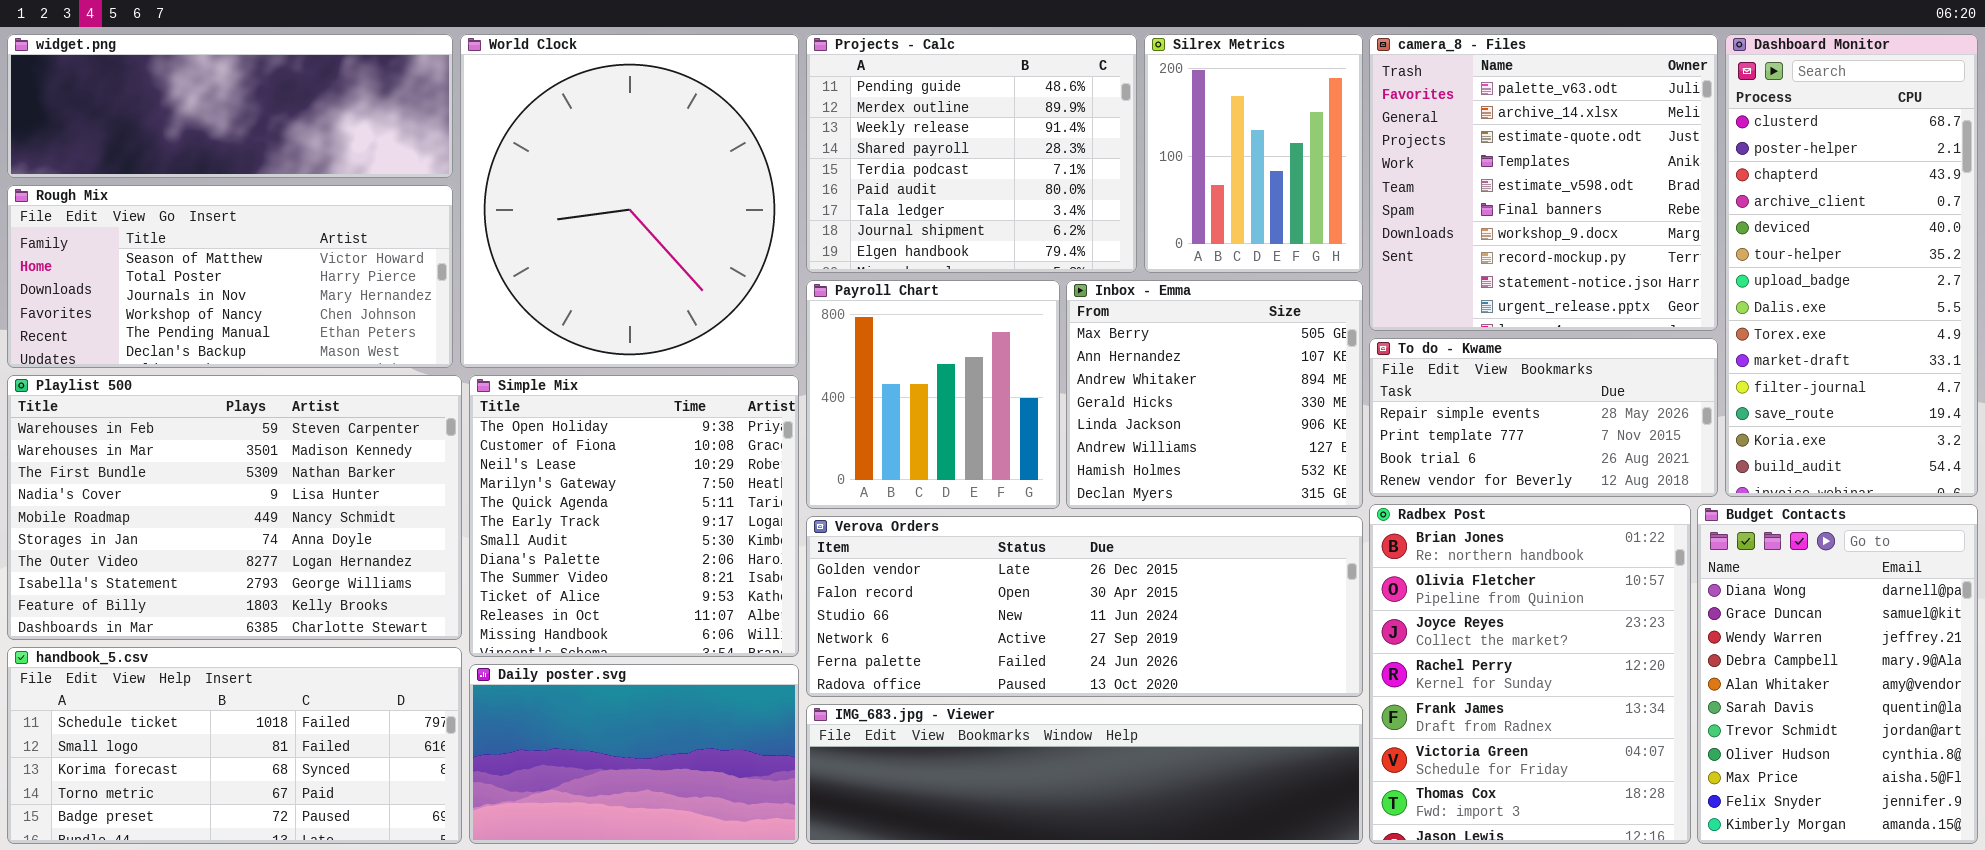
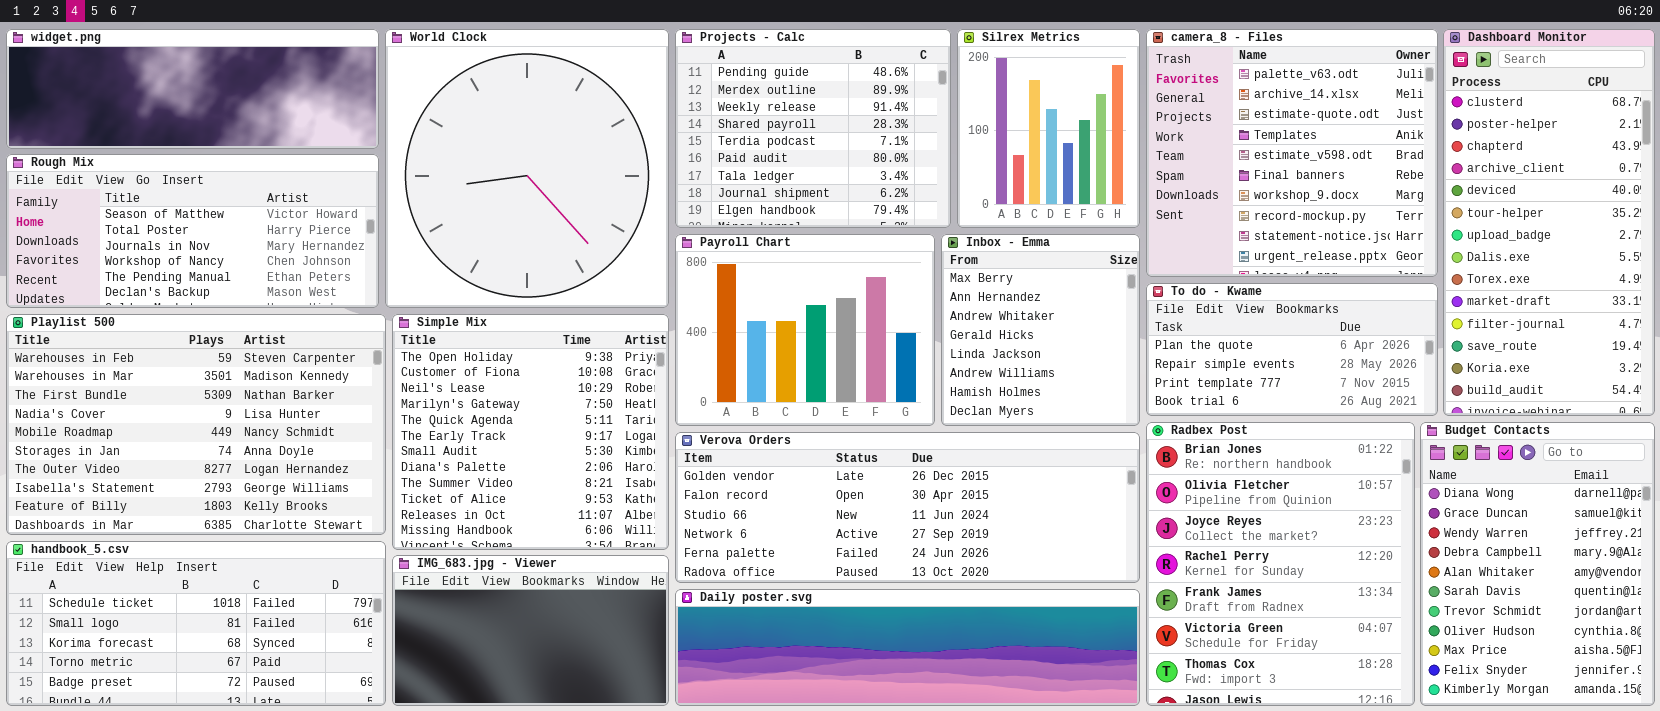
Payroll Chart: [806,280,1060,509] -> [675,234,935,426], resized
Inbox - Emma: [1066,280,1363,509] -> [941,234,1140,426], resized
To do - Kwame: [1369,338,1718,497] -> [1146,283,1438,416], scrolled up 1 row
Daily poster.svg: [469,664,799,844] -> [675,589,1140,706], moved, resized
IMG_683.jpg - Viewer: [806,704,1363,844] -> [392,555,669,706], moved, resized

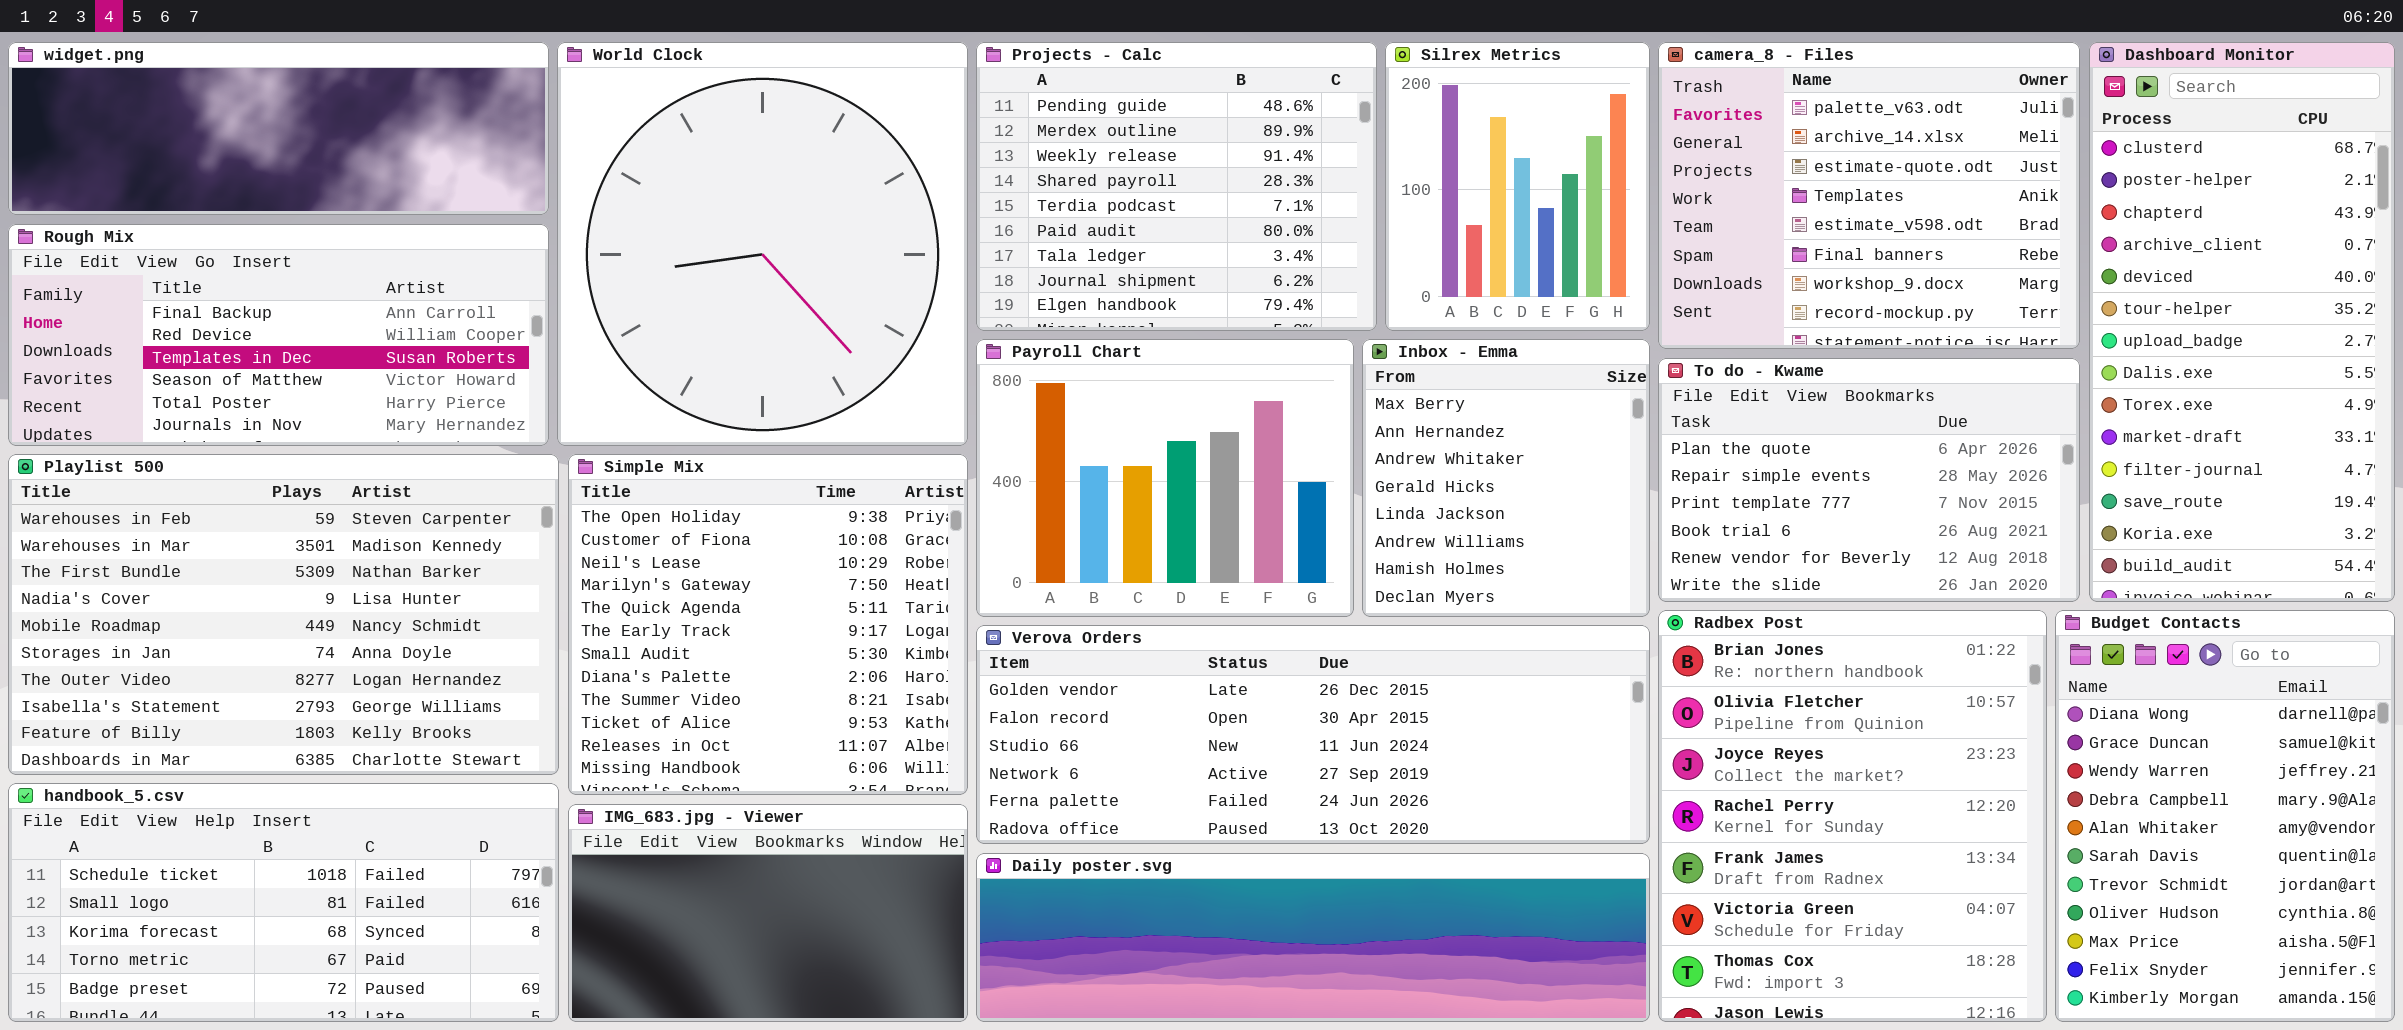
camera_8 - Files: [1146,29,1438,277] -> [1658,42,2080,349], resized
Rough Mix: [6,154,379,308] -> [8,224,549,446], scrolled up 3 rows
To do - Kwame: [1146,283,1438,416] -> [1658,358,2080,602], resized

